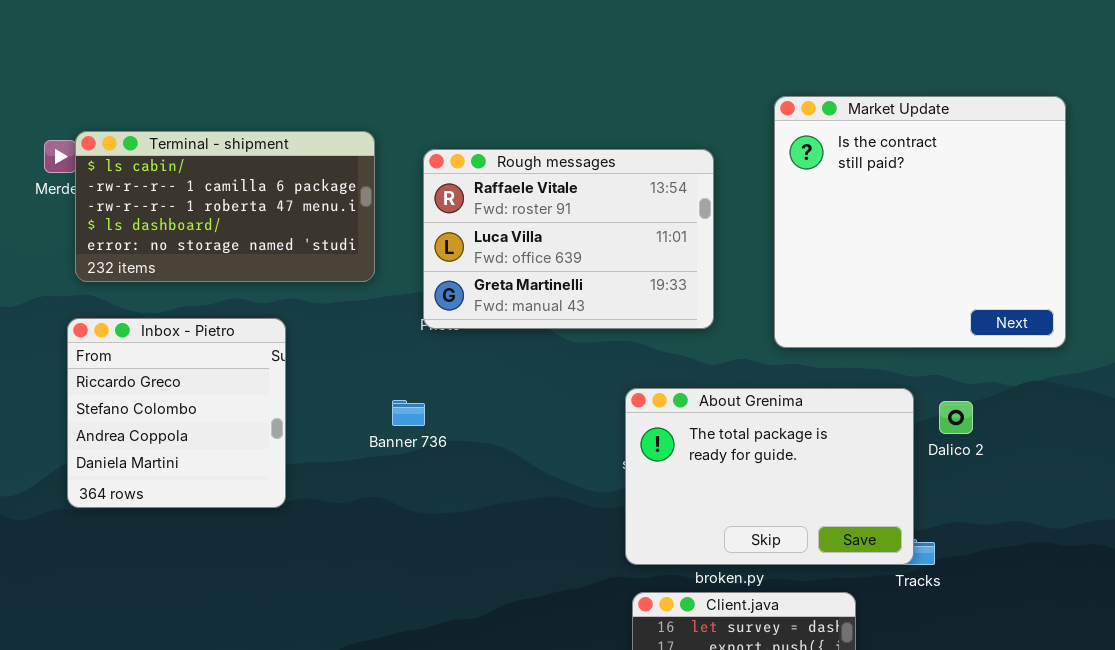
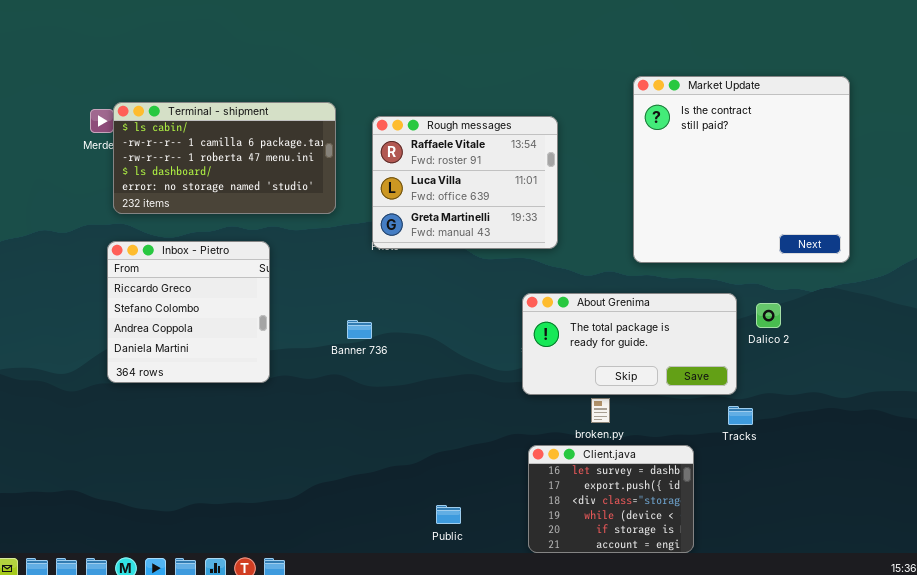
Rough messages: [423,149,714,329] -> [372,116,558,249], resized
About Grenima: [625,388,914,565] -> [522,293,737,395], resized
Banner 736: [392,400,425,426] -> [347,320,372,339], moved

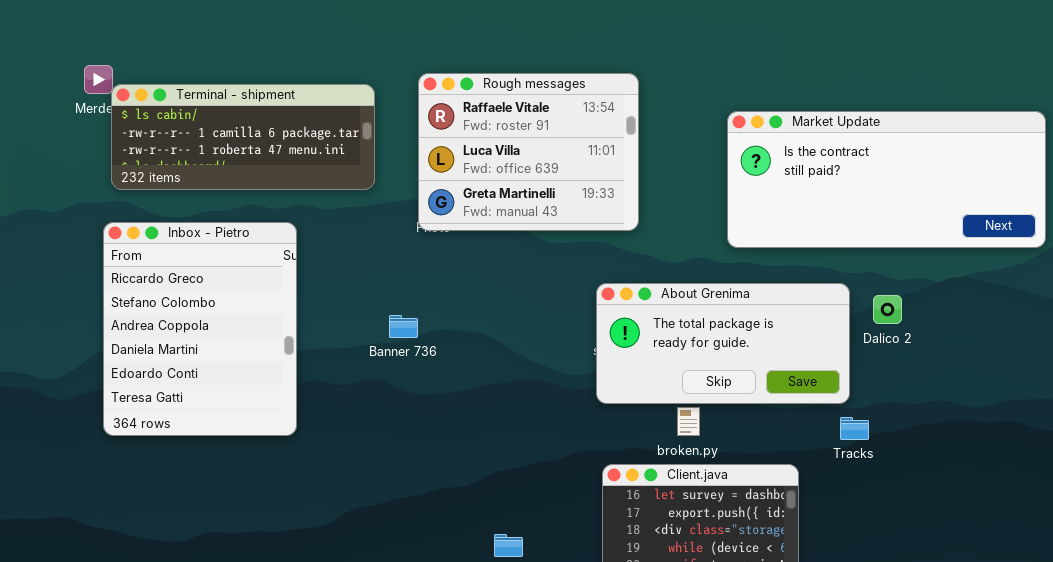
Market Update: [633,76,850,263] -> [727,111,1046,248], resized
Terminal - shipment: [113,102,336,214] -> [111,84,375,190], resized
Inbox - Pietro: [107,241,270,383] -> [103,222,297,436], resized

